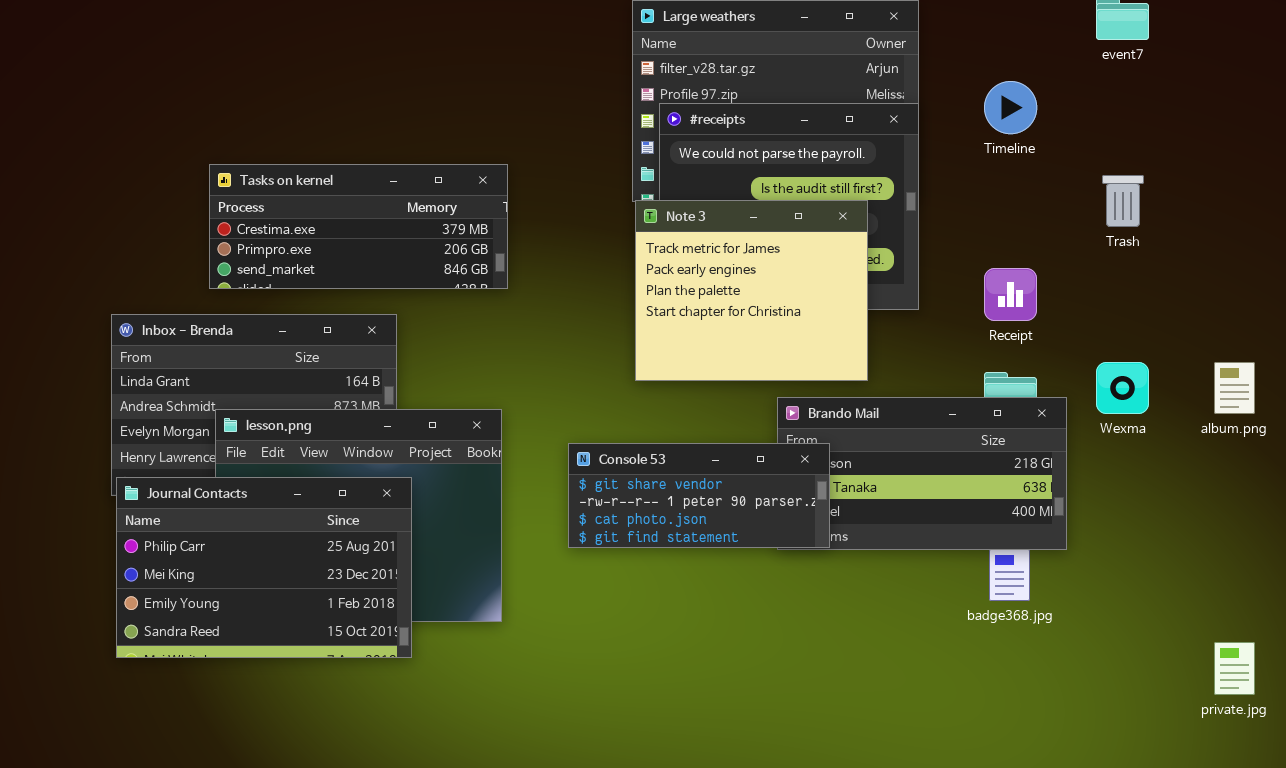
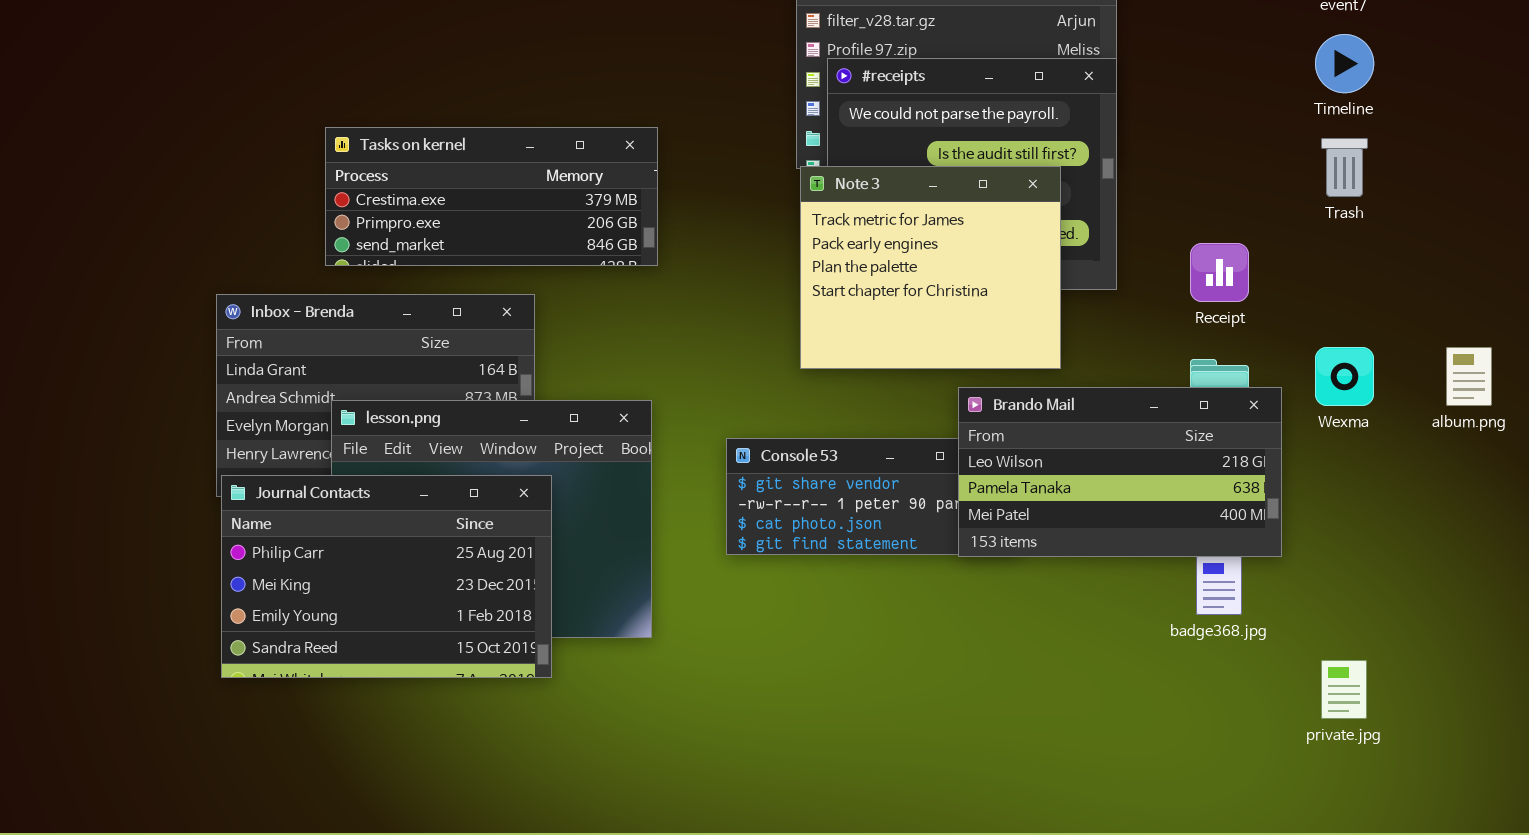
Timeline: [984,81,1037,134] -> [1315,34,1374,93], moved
Brando Mail: [777,397,1067,550] -> [958,387,1282,557], raised
private.jpg: [1214,642,1255,695] -> [1321,660,1367,719], moved

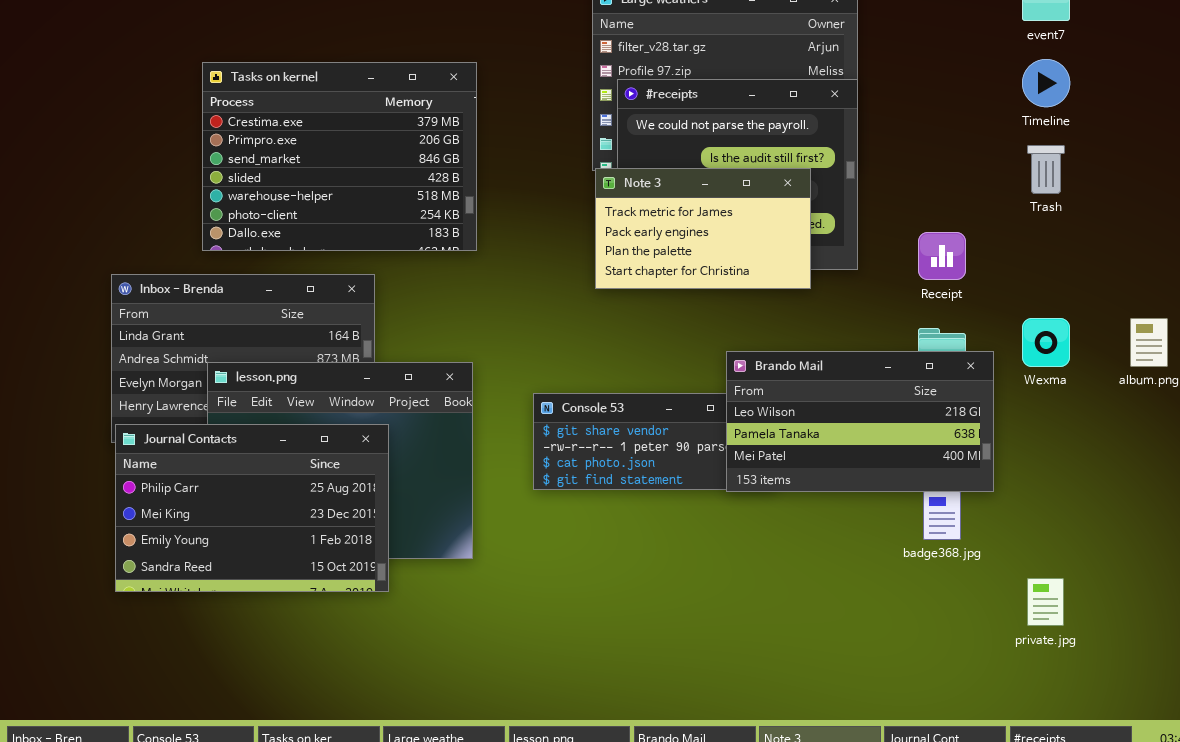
Tasks on kernel: [325,127,658,266] -> [202,62,477,251], resized
Note 3: [800,166,1061,369] -> [595,168,811,289], resized

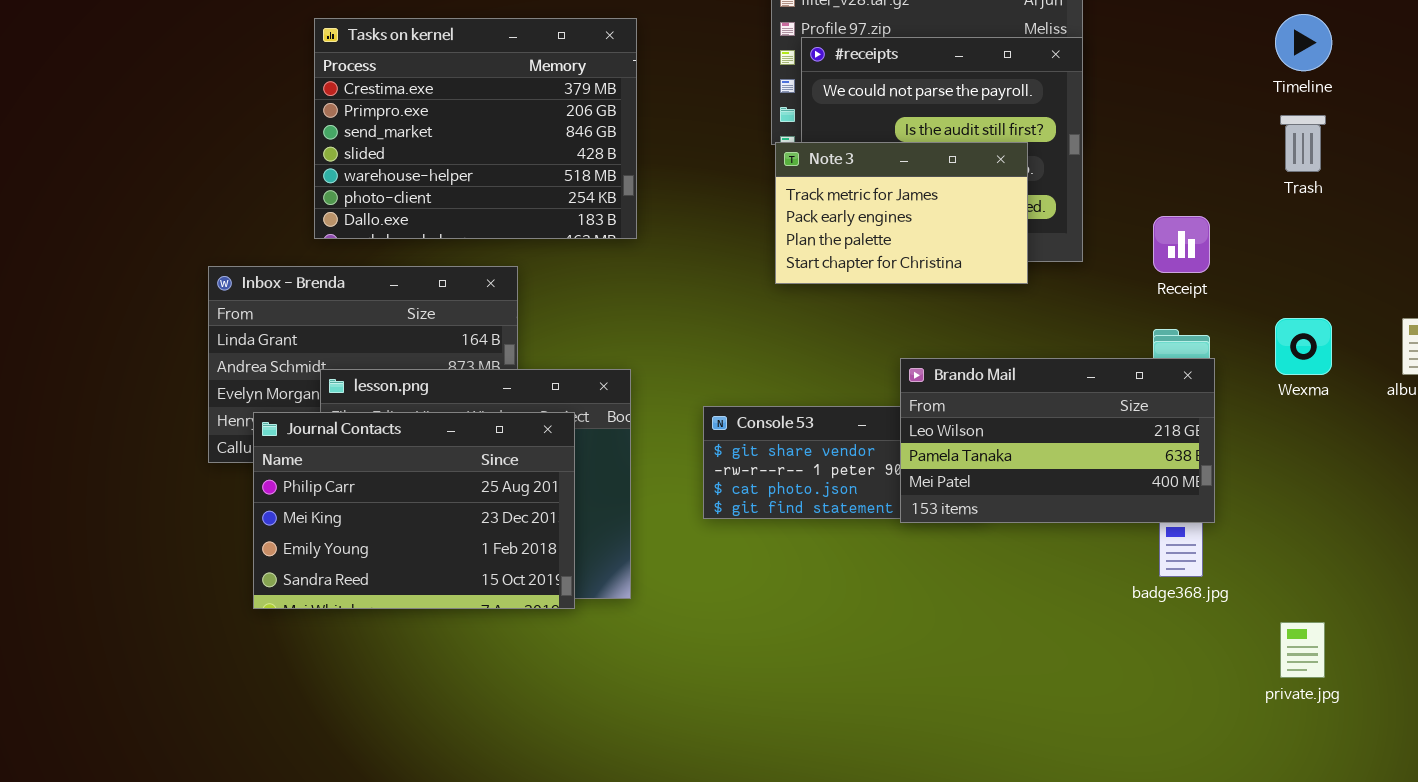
Brando Mail: [726,351,994,492] -> [900,358,1215,523], moved
Journal Contacts: [115,424,389,592] -> [253,412,575,609], moved

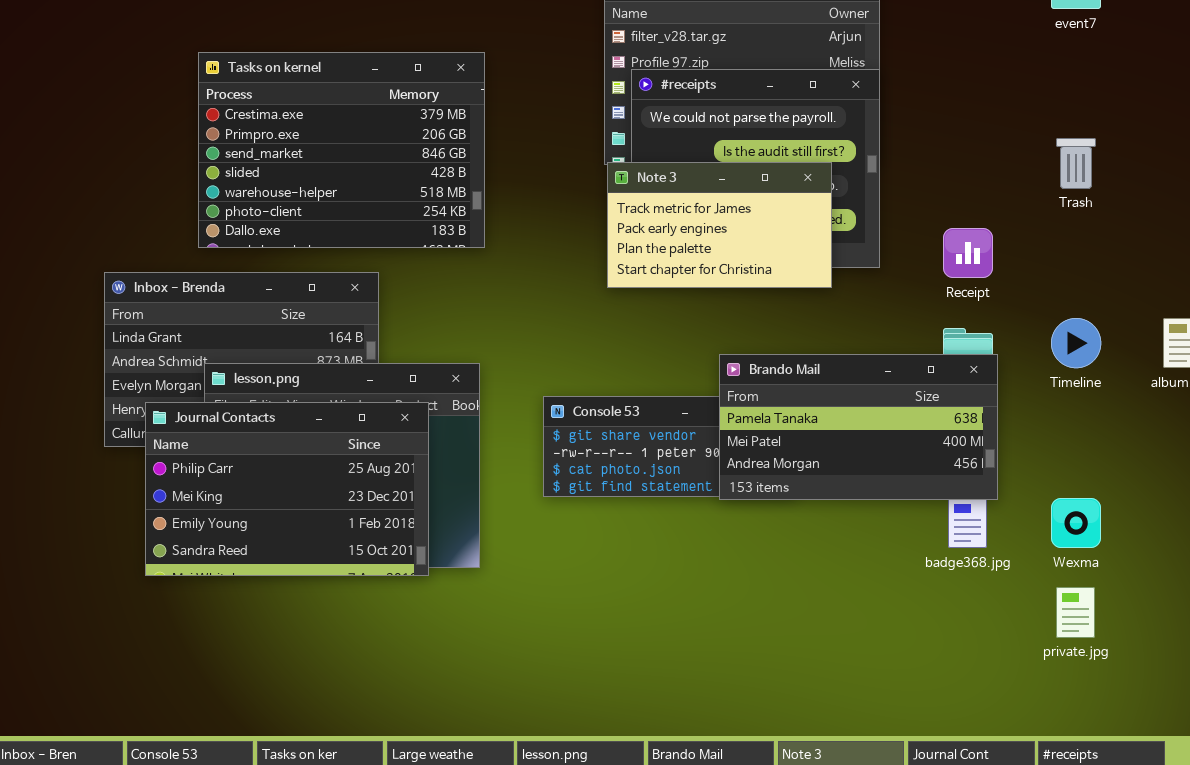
Timeline: [1275,14,1332,71] -> [1051,318,1101,368], moved
Wexma: [1275,318,1332,375] -> [1051,498,1101,548], moved
Brando Mail: [900,358,1215,523] -> [719,354,998,500], scrolled down 1 row

